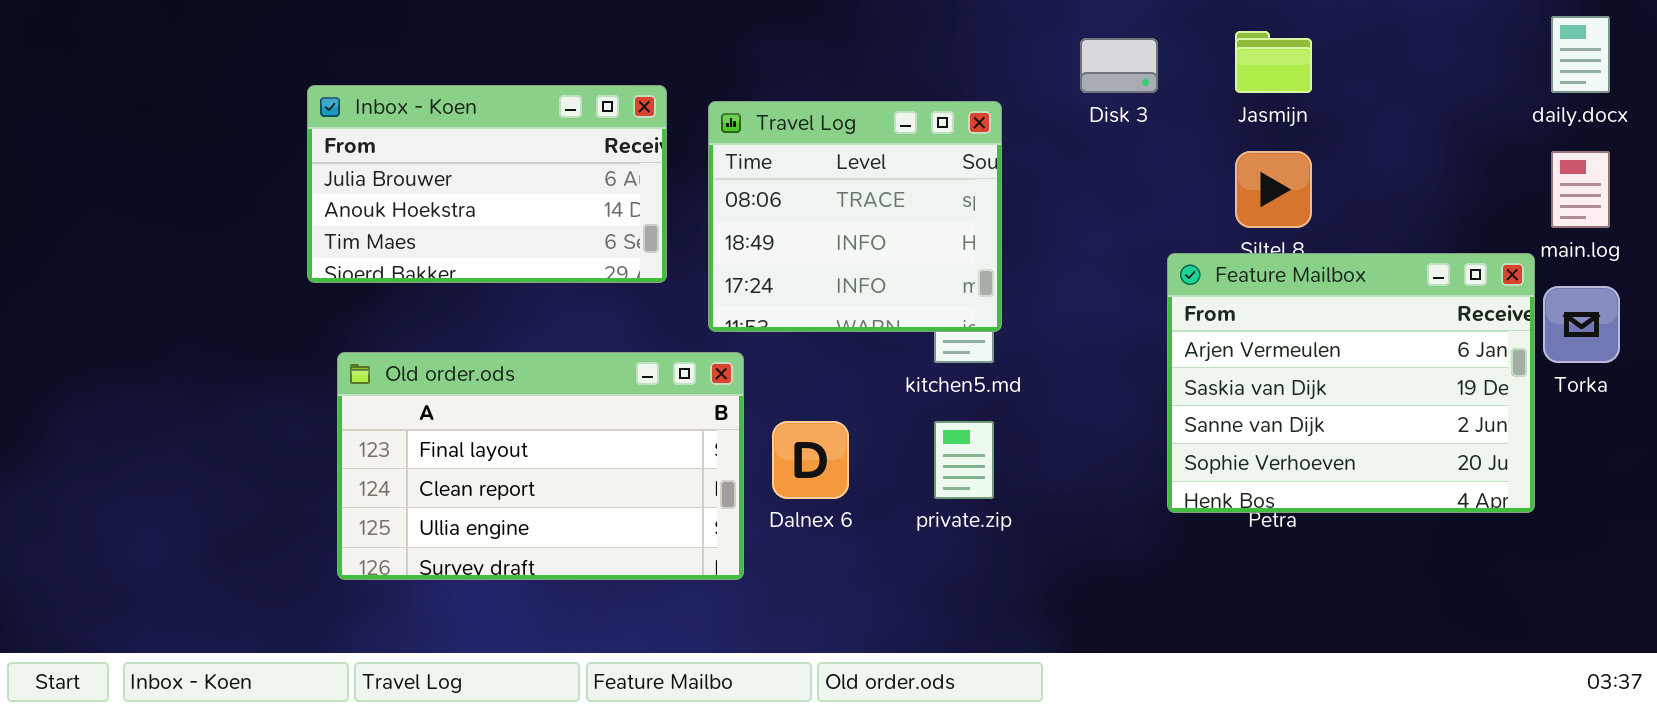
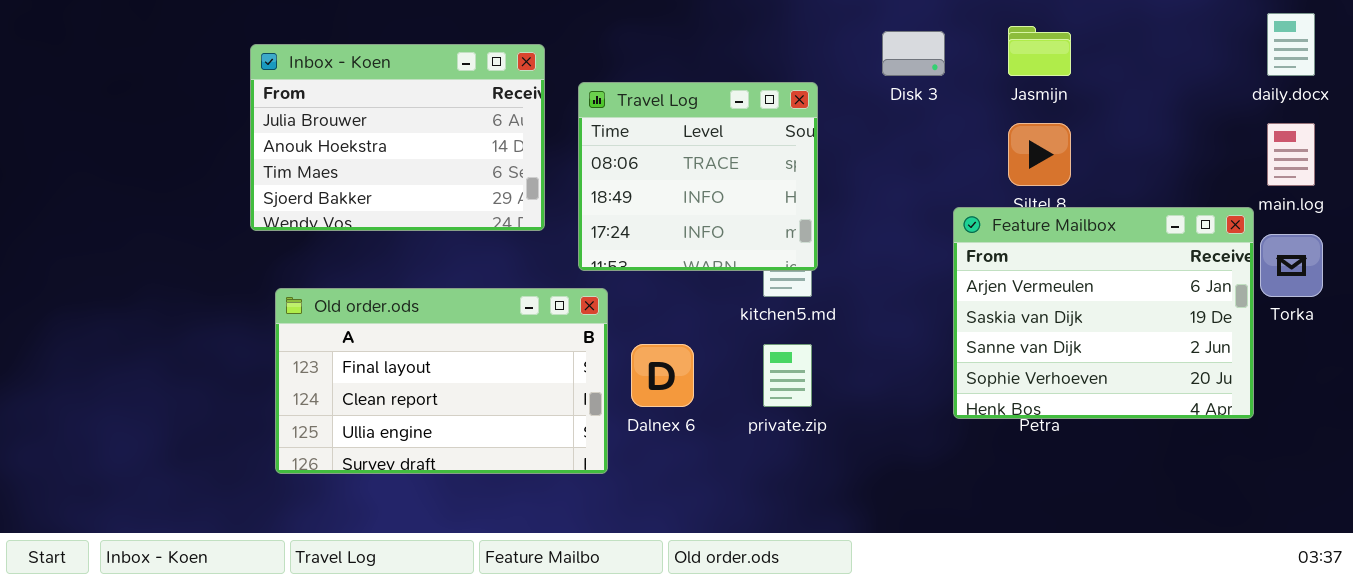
Inbox - Koen: [307,85,667,283] -> [250,44,545,231], resized

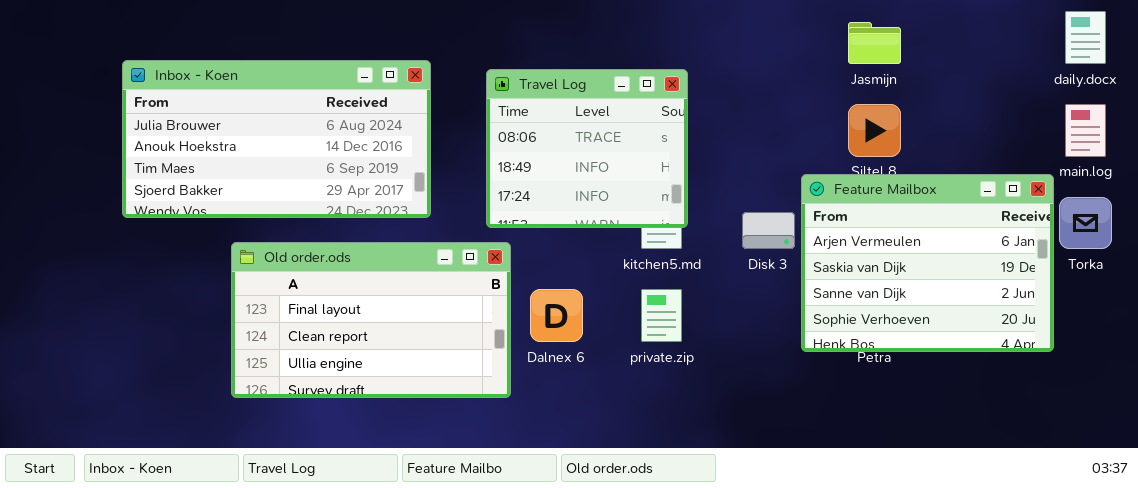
Disk 3: [882,31,945,76] -> [742,212,795,249], moved
Inbox - Koen: [250,44,545,231] -> [122,60,431,218], moved, resized

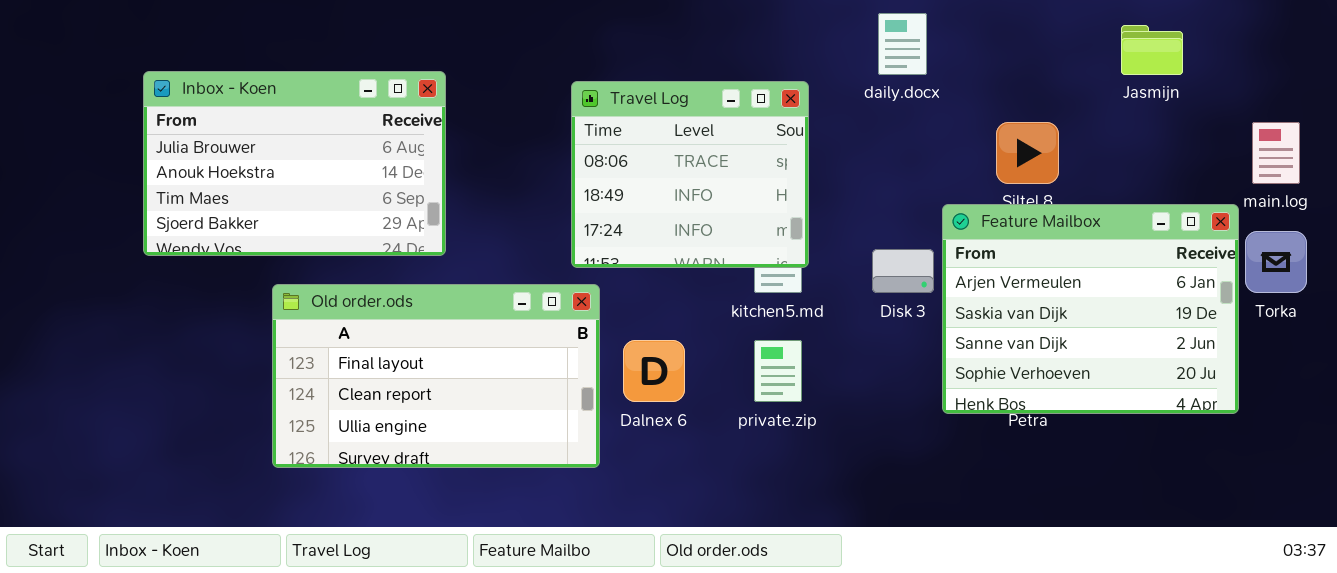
daily.docx: [1065,11,1106,64] -> [878,13,927,75], moved
Jasmijn: [848,22,901,64] -> [1121,25,1183,75], moved
Inbox - Koen: [122,60,431,218] -> [143,71,446,256], resized

